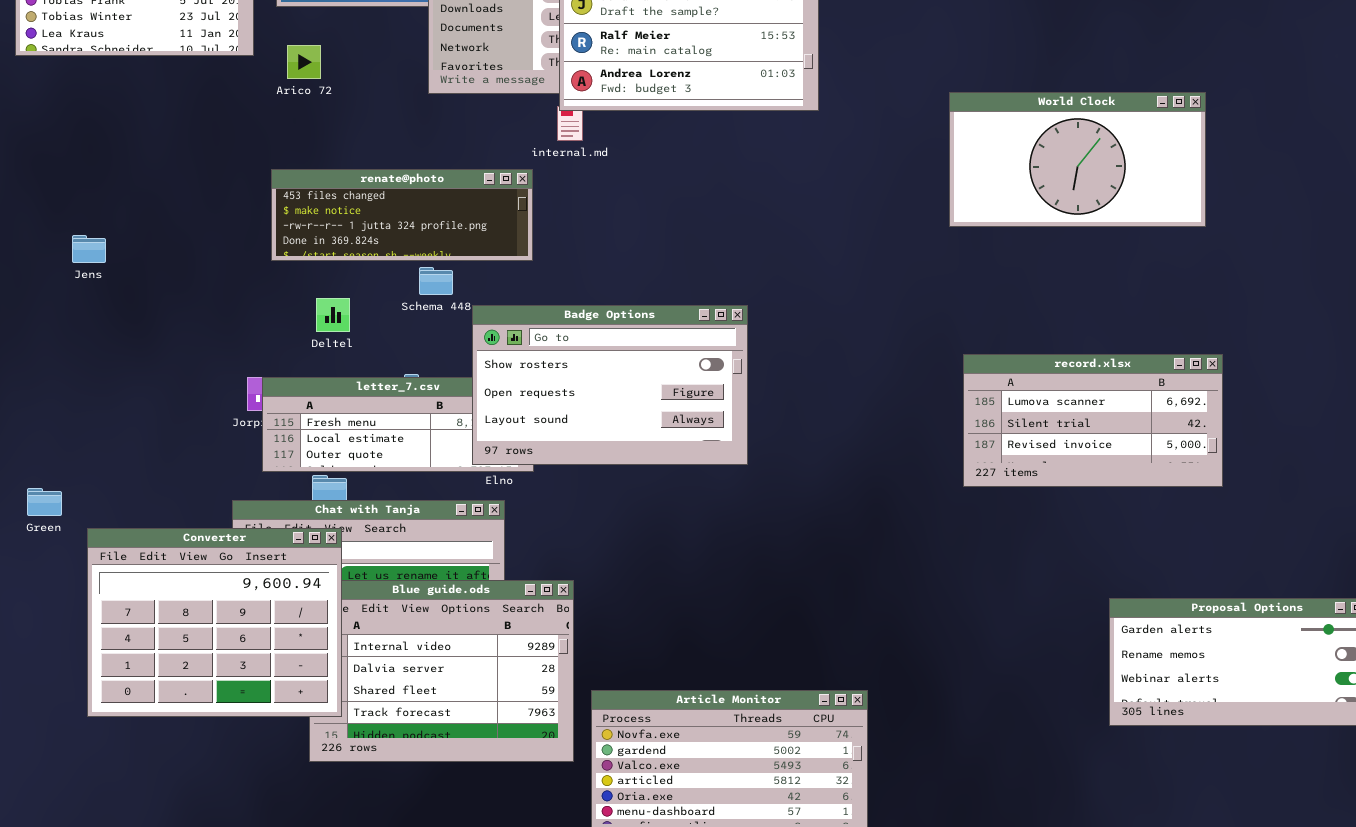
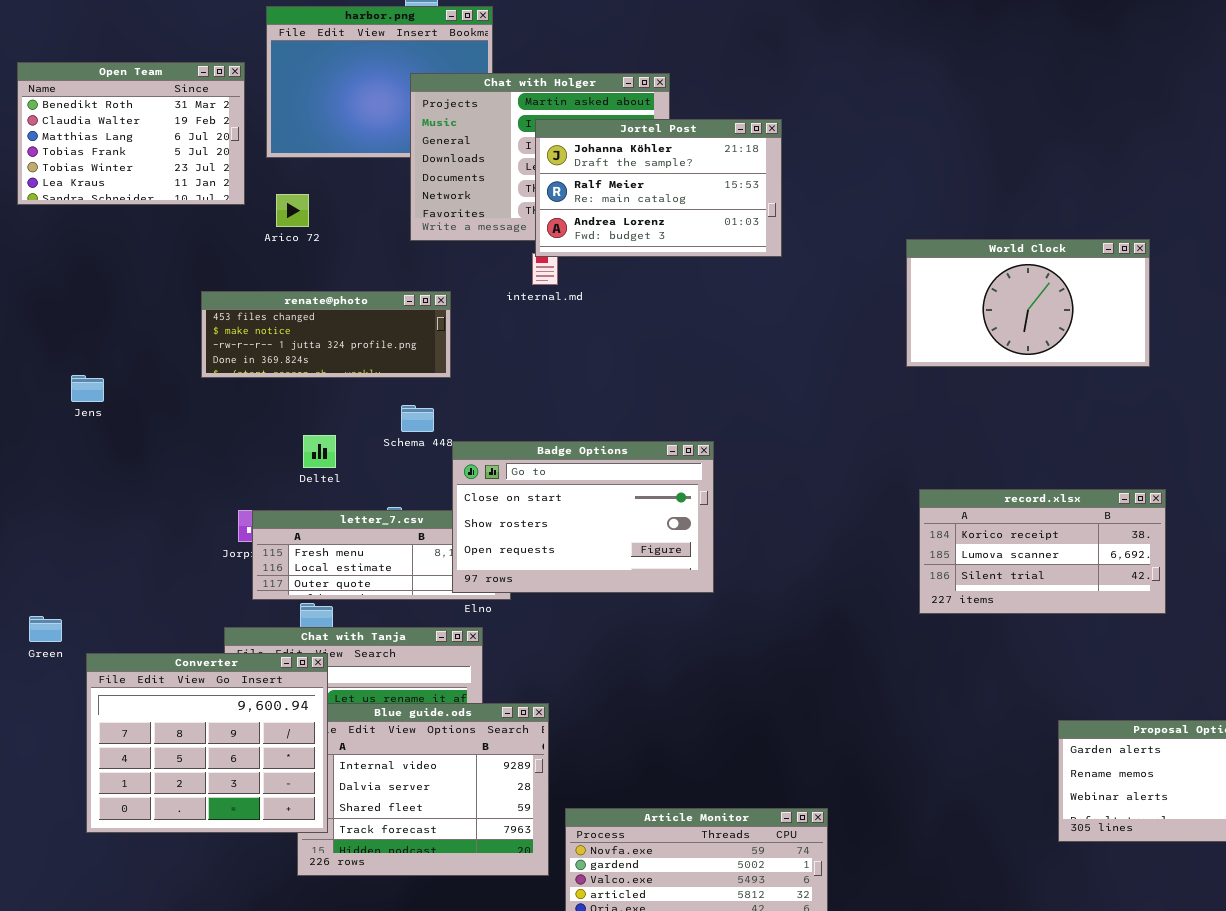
renate@photo: [271,169,533,261] -> [201,291,451,378], moved
Badge Options: [472,305,748,465] -> [452,441,714,593], scrolled up 1 row
record.xlsx: [963,354,1223,487] -> [919,489,1166,614], scrolled up 1 row

